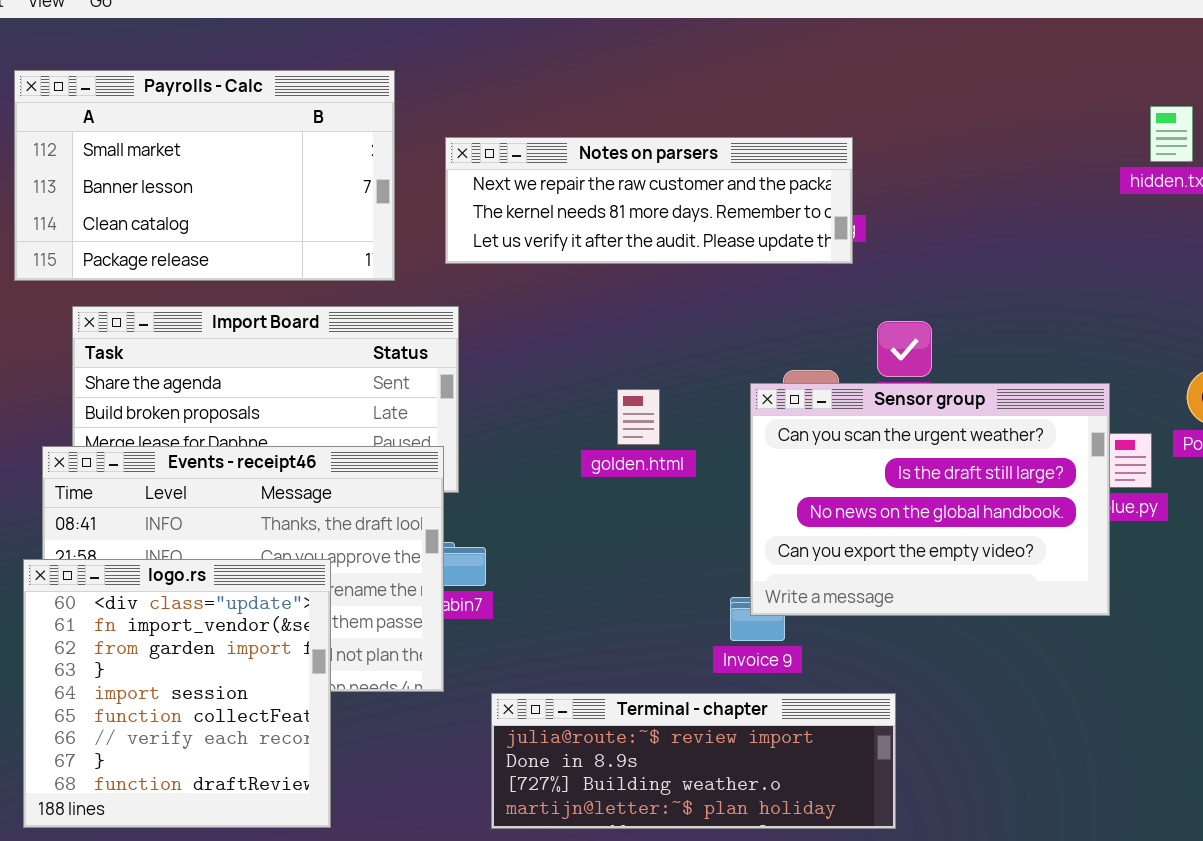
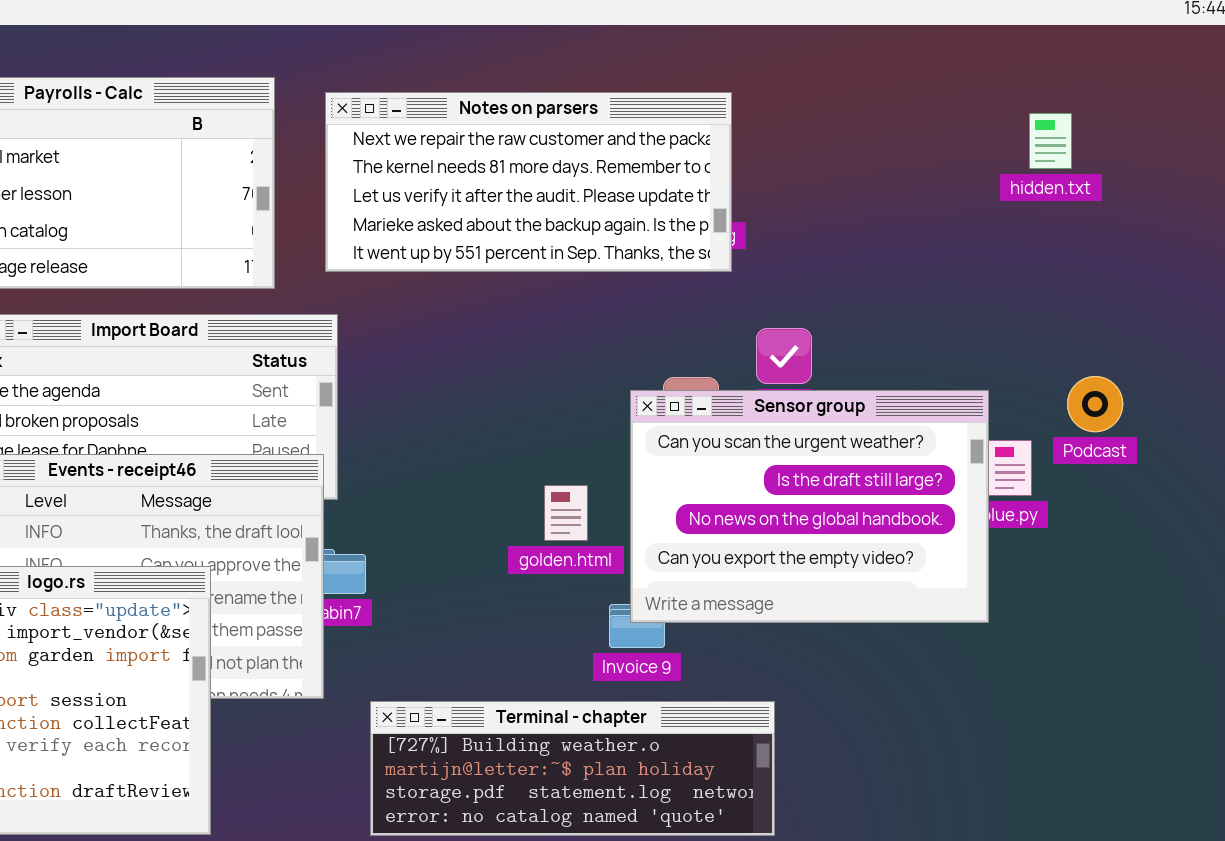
Notes on parsers: [445,137,853,264] -> [325,92,732,272], resized
golden.html: [617,389,660,445] -> [544,485,588,541], moved
Terminal - chapter: [491,693,896,829] -> [370,701,775,836], scrolled down 2 rows

